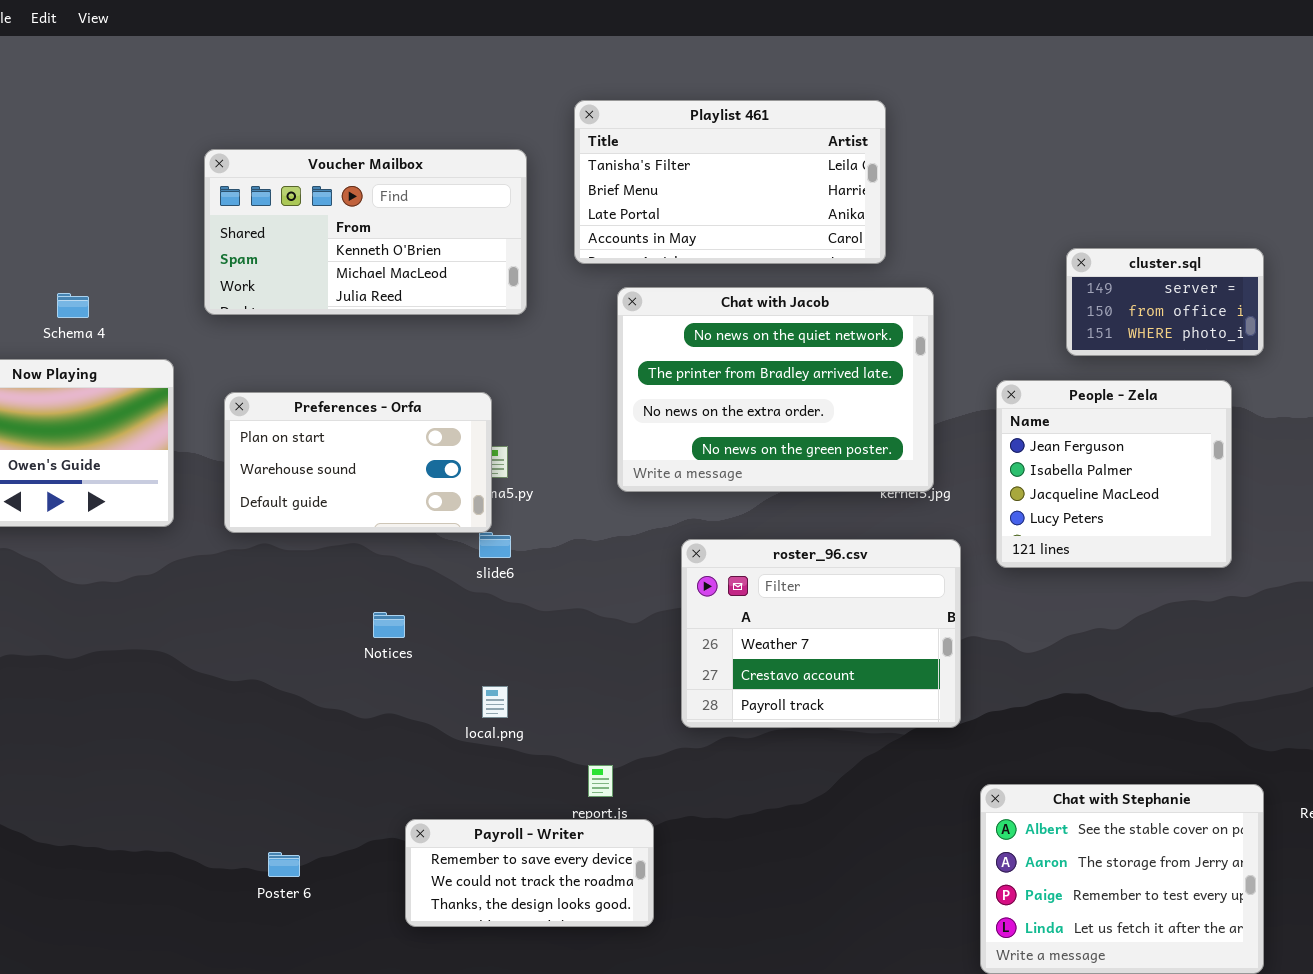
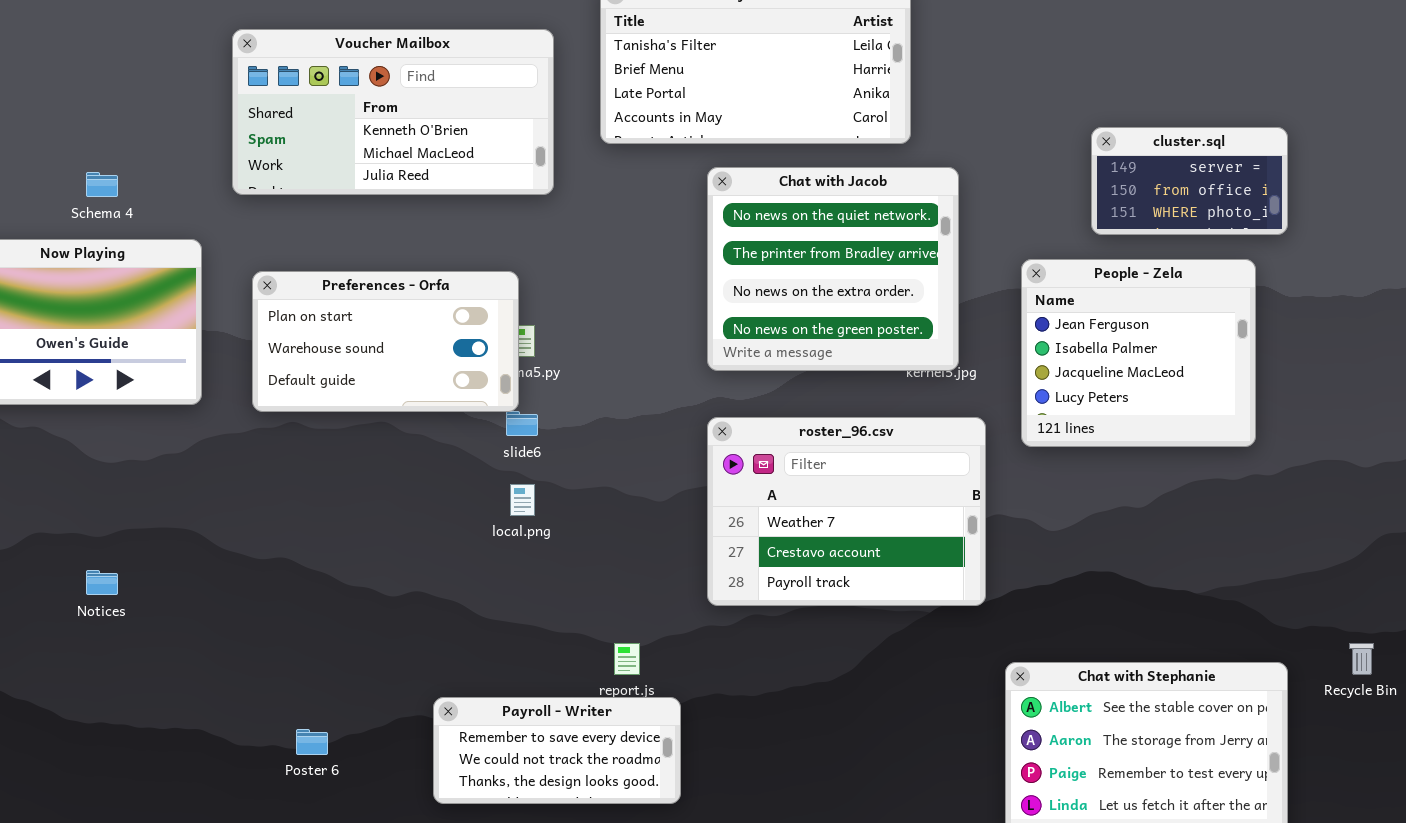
Chat with Jacob: [617,287,934,492] -> [707,167,959,371], resized
Notices: [373,612,405,638] -> [86,570,118,595], moved
local.png: [482,686,508,718] -> [510,484,535,516], moved

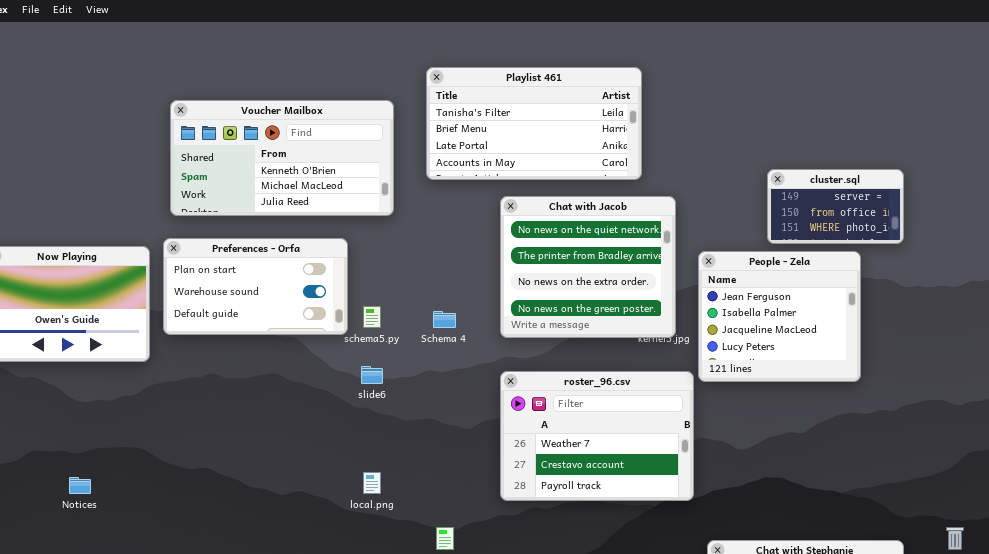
Schema 4: [86,172,118,197] -> [433,311,456,328], moved
People - Zela: [1021,259,1256,447] -> [698,251,861,382], moved
Preferences - Orfa: [252,271,519,412] -> [163,238,348,335], moved
local.png: [510,484,535,516] -> [363,472,381,494], moved

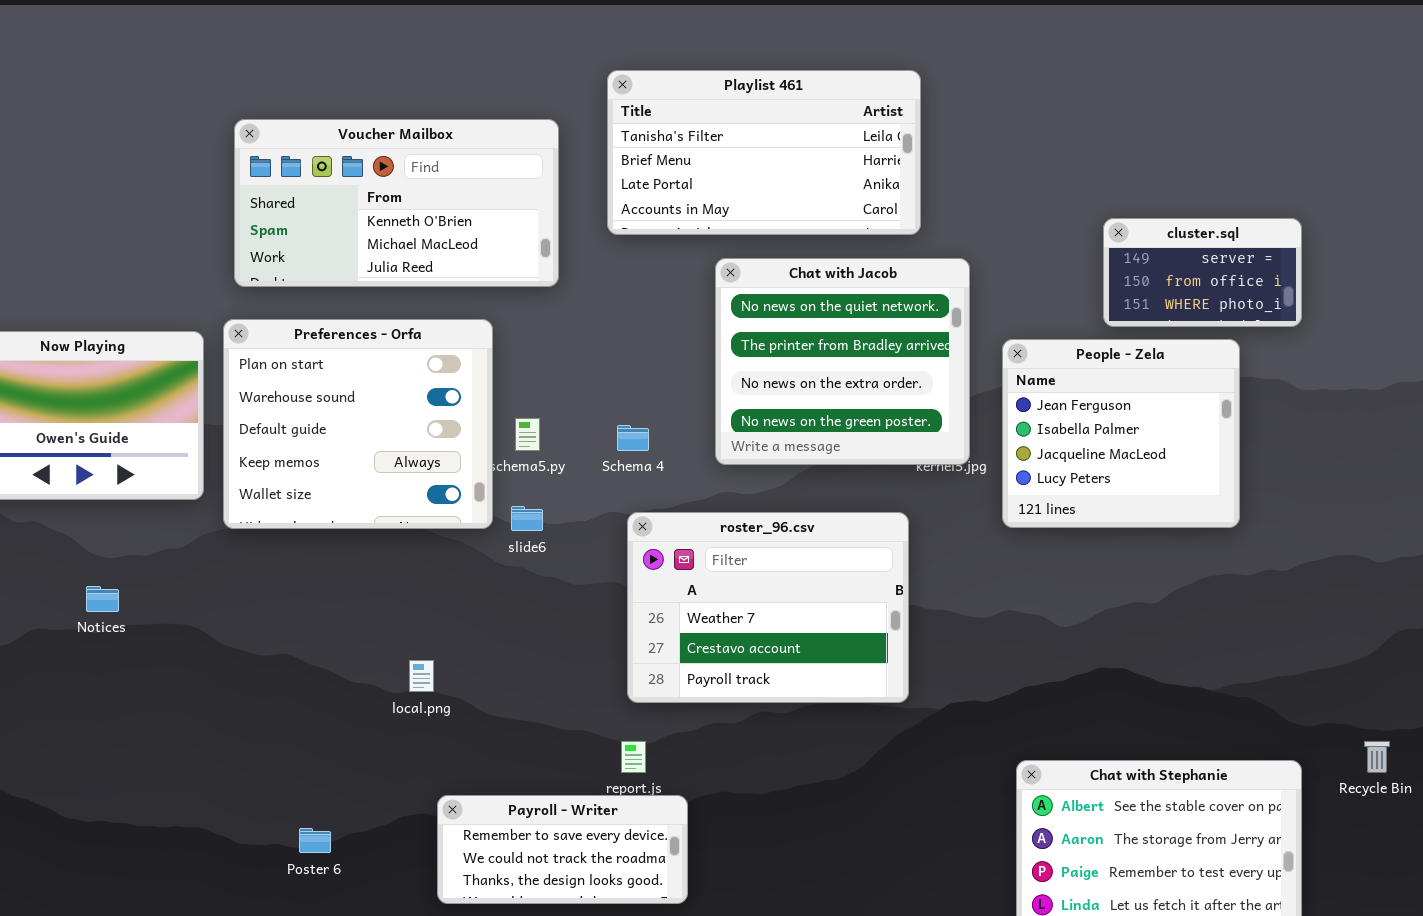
Preferences - Orfa: [163,238,348,335] -> [223,319,493,529], resized
roster_96.csv: [500,371,694,501] -> [627,512,909,703], moved
local.png: [363,472,381,494] -> [409,660,434,692], moved
Notices: [69,477,91,494] -> [86,586,119,612], moved

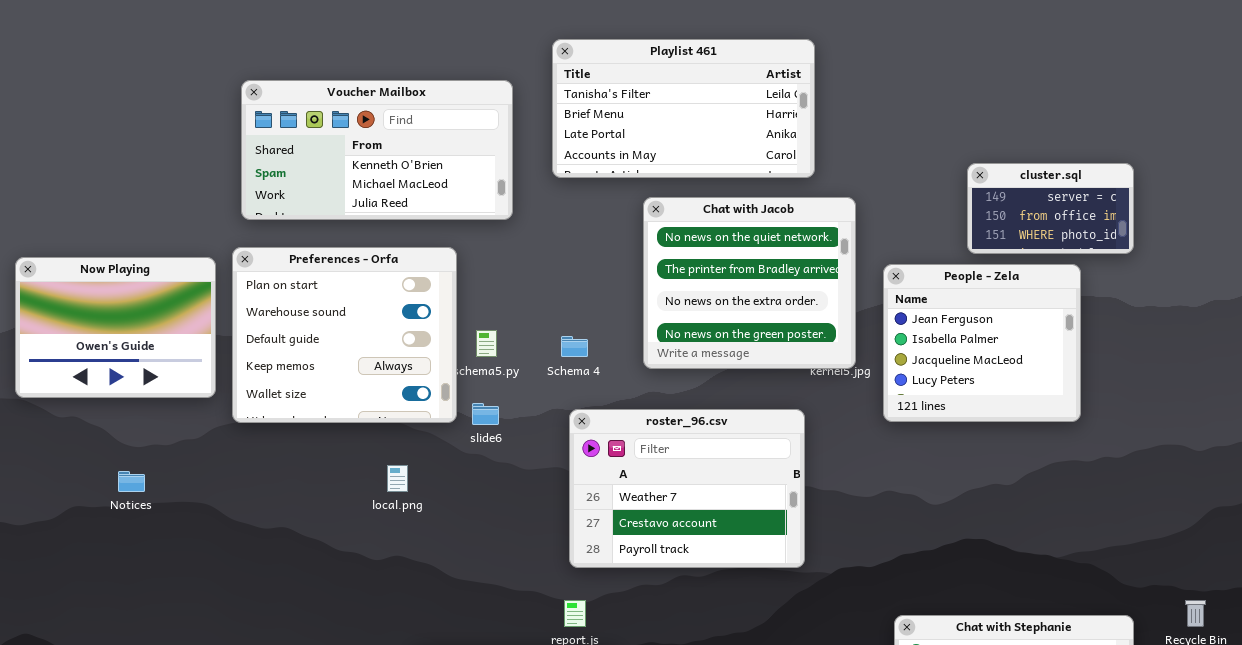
local.png: [409,660,434,692] -> [387,465,408,492], moved

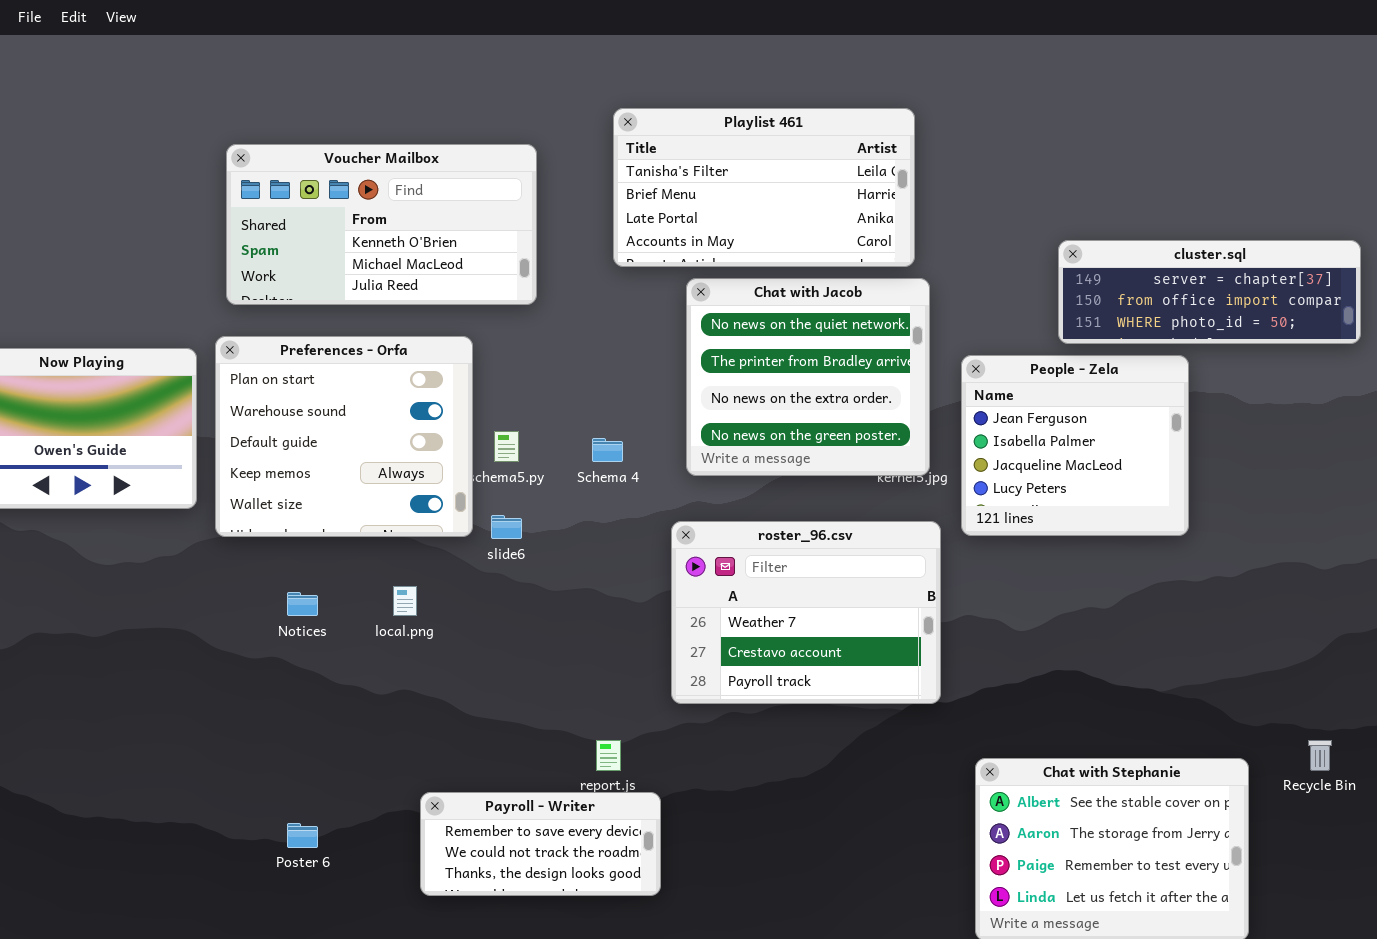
Playlist 461: [552,39,815,178] -> [613,108,915,267], moved
cluster.sql: [967,163,1134,254] -> [1058,240,1361,344], resized
roster_96.csv: [569,409,805,568] -> [671,521,941,704], moved
Notices: [118,471,145,492] -> [287,592,318,616], moved

